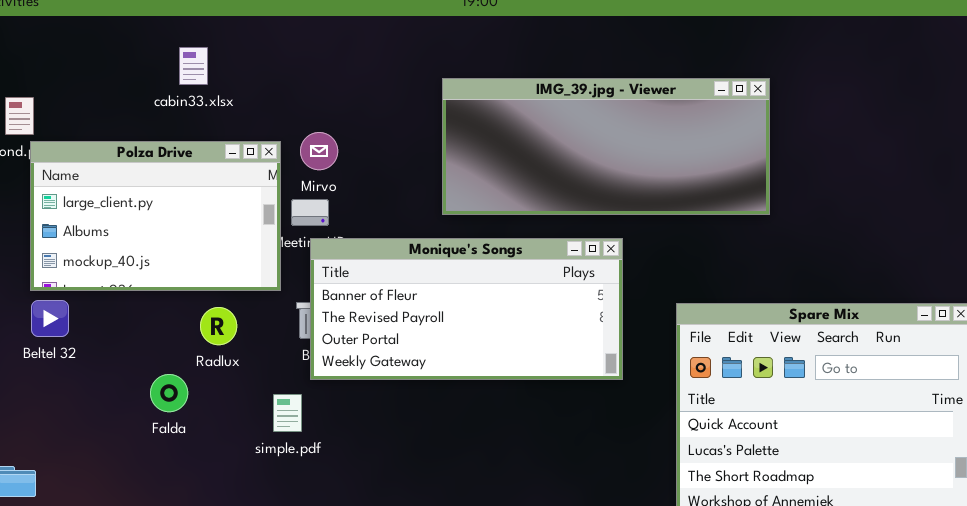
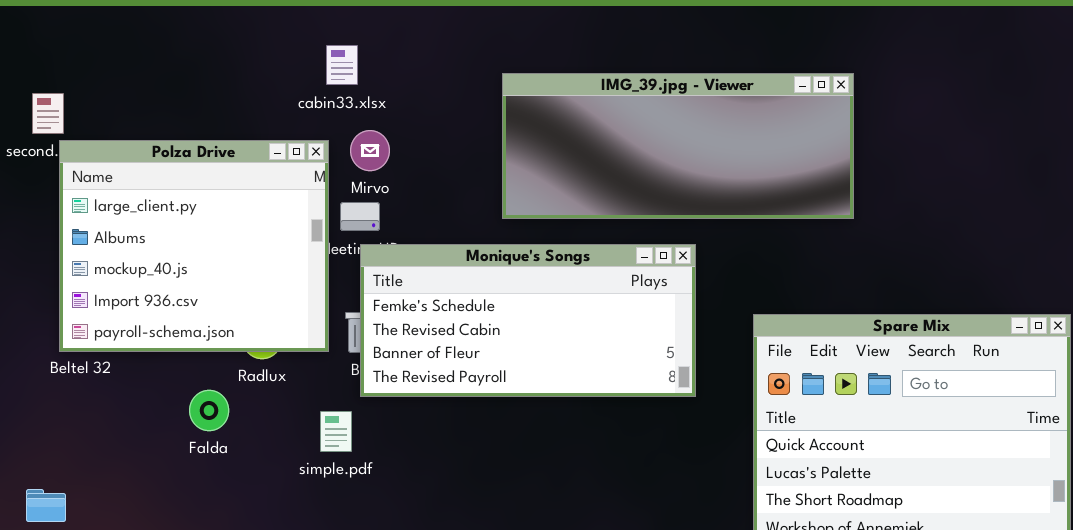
cabin33.xlsx: [179,47,208,85] -> [326,45,358,85], moved
Polza Drive: [30,141,281,291] -> [59,140,329,352], resized
Monique's Songs: [310,238,623,380] -> [360,244,696,397], scrolled up 2 rows

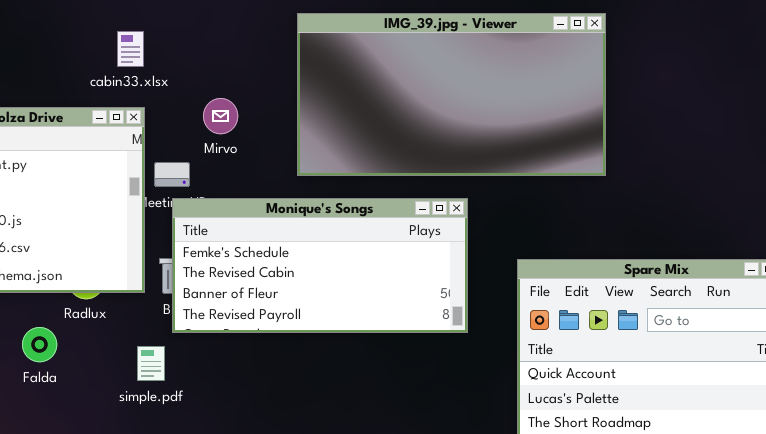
cabin33.xlsx: [326,45,358,85] -> [117,31,144,67], moved
IMG_39.jpg - Viewer: [502,73,854,219] -> [297,13,606,176], resized
Mirvo: [350,130,390,171] -> [203,98,238,134], moved

